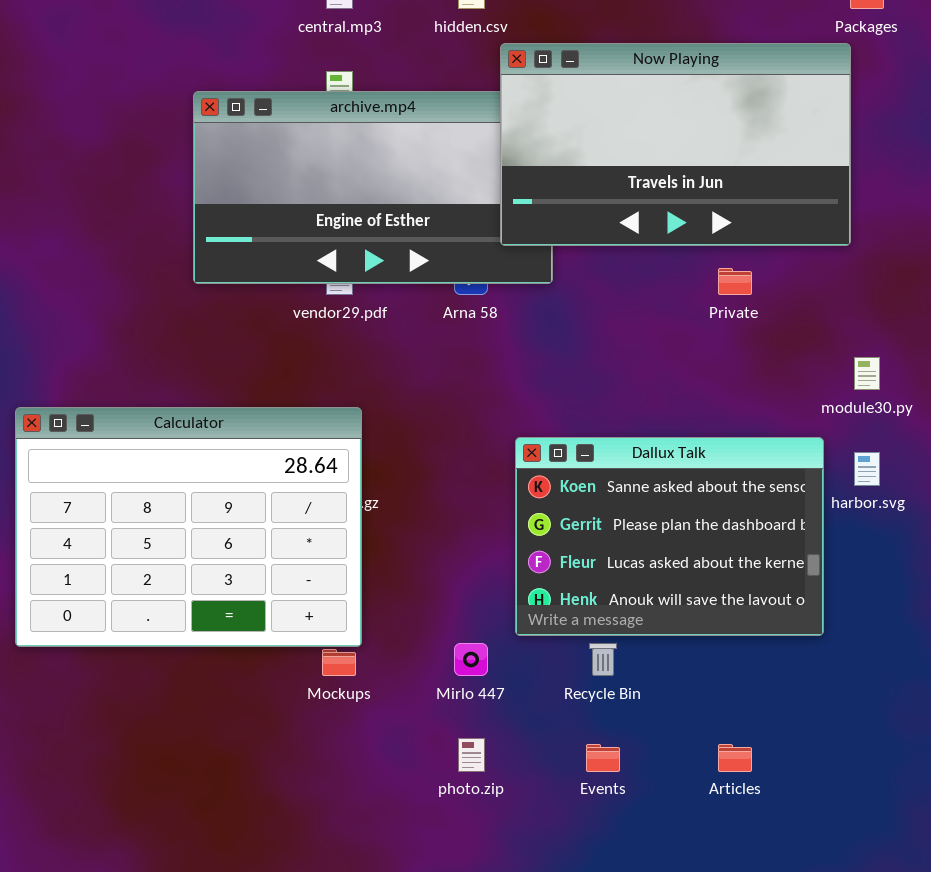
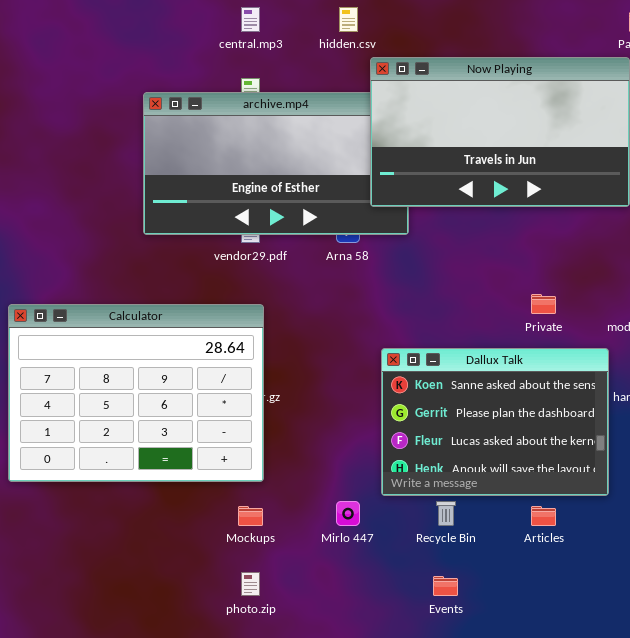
Private: [718,268,752,295] -> [531,294,556,314], moved
Calculator: [15,407,362,647] -> [8,304,264,482], moved
photo.zip: [458,738,485,772] -> [241,572,260,596], moved
Articles: [718,744,752,772] -> [531,506,556,526], moved

